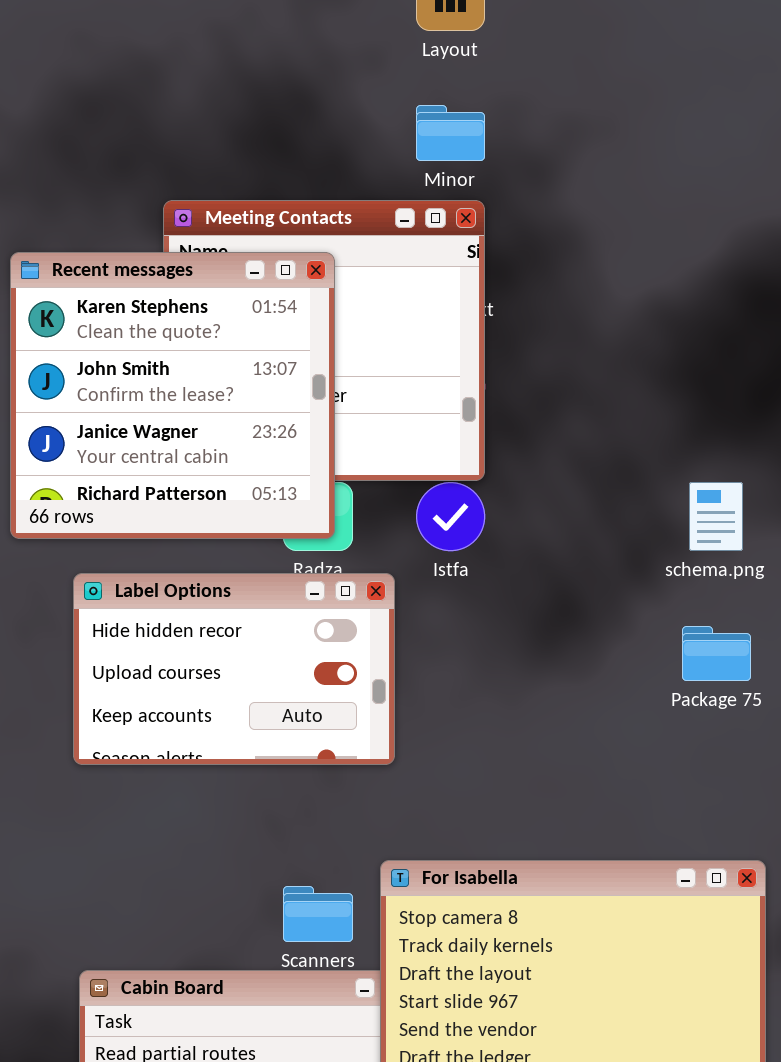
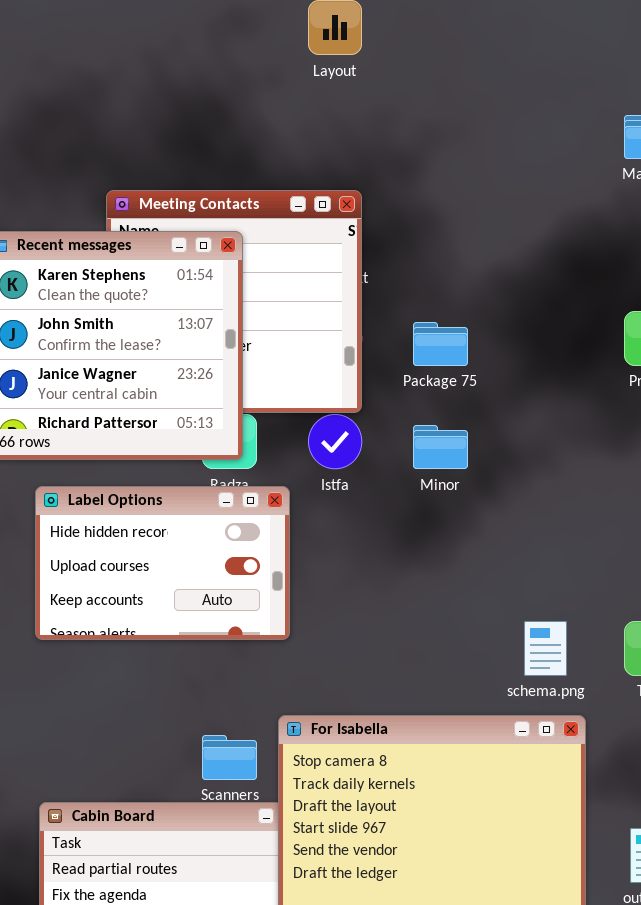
Minor: [416,105,485,161] -> [413,425,468,469], moved
schema.png: [689,482,743,551] -> [524,621,567,676], moved
Package 75: [682,626,751,681] -> [413,322,468,366], moved

